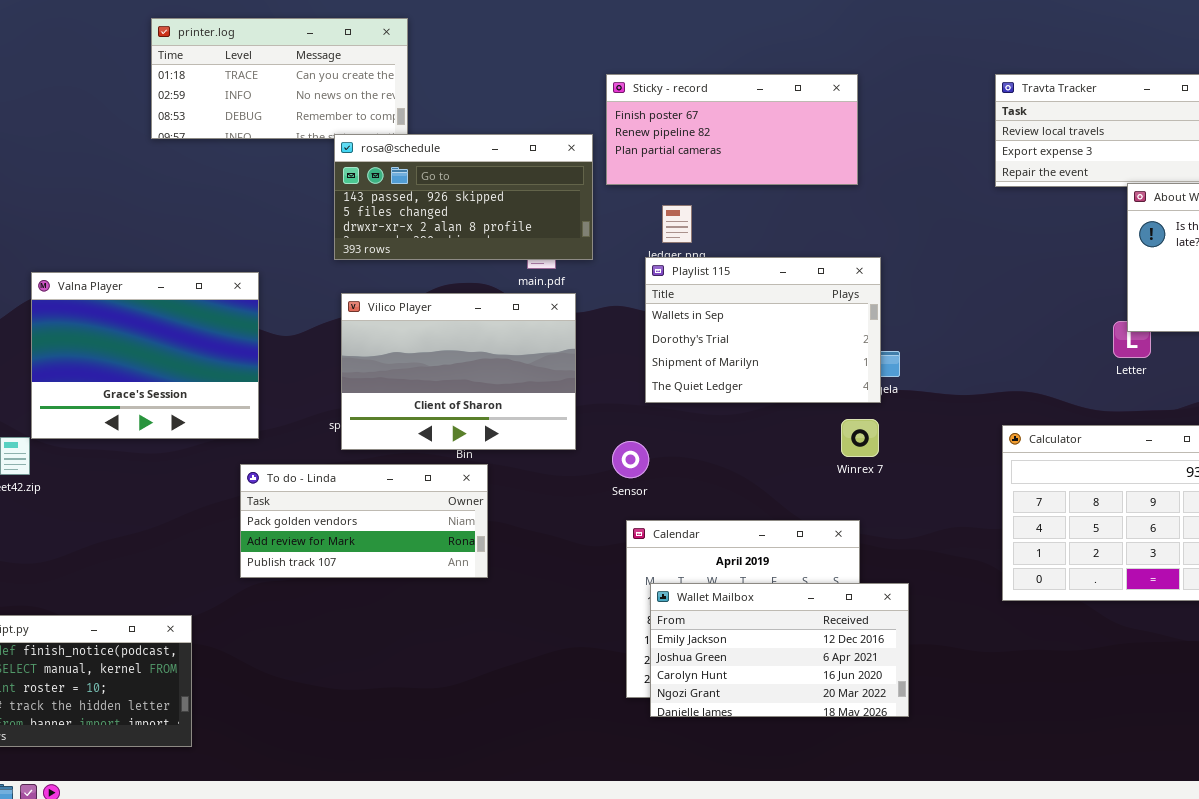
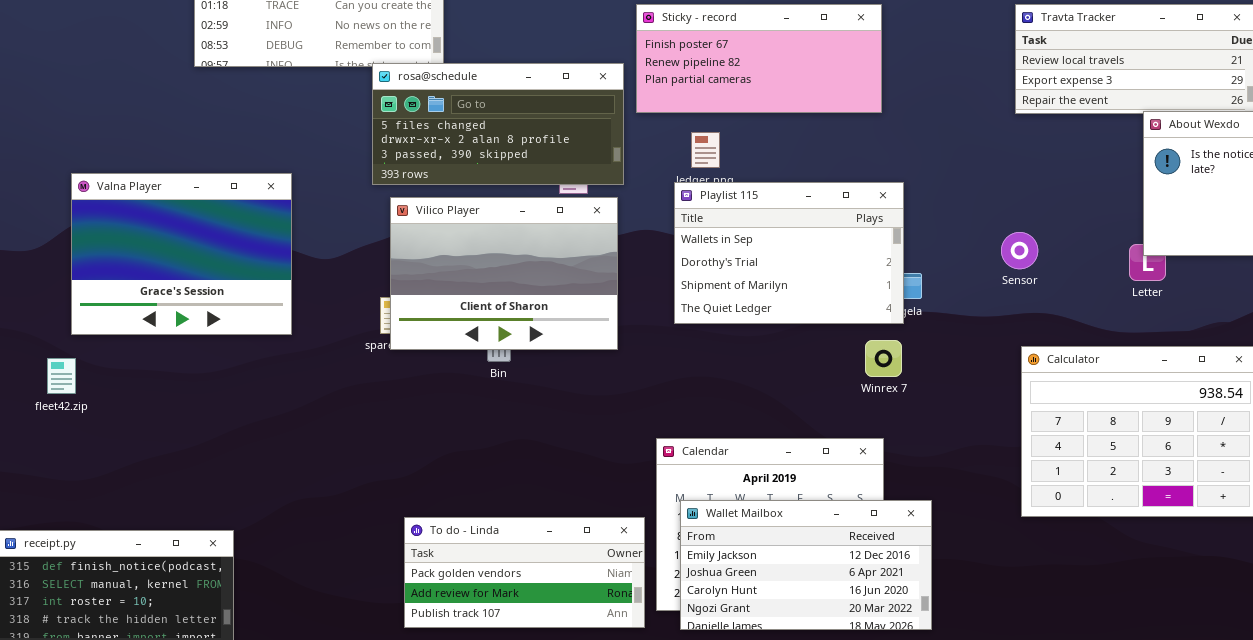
rosa@schedule: [334,134,593,260] -> [372,63,624,185], scrolled down 1 row
Valna Player: [31,272,259,439] -> [71,173,292,335], moved
Vilico Player: [341,293,576,450] -> [390,197,618,350], moved
Sensor: [612,441,649,478] -> [1001,232,1038,269], moved
To do - Linda: [240,464,488,578] -> [404,517,645,628], moved

